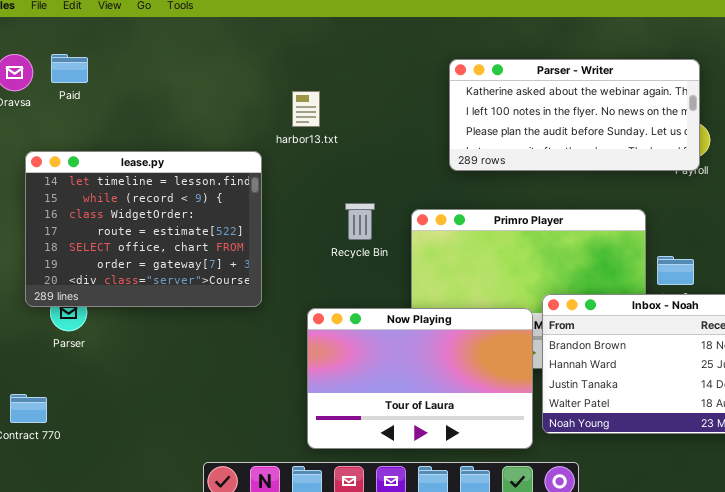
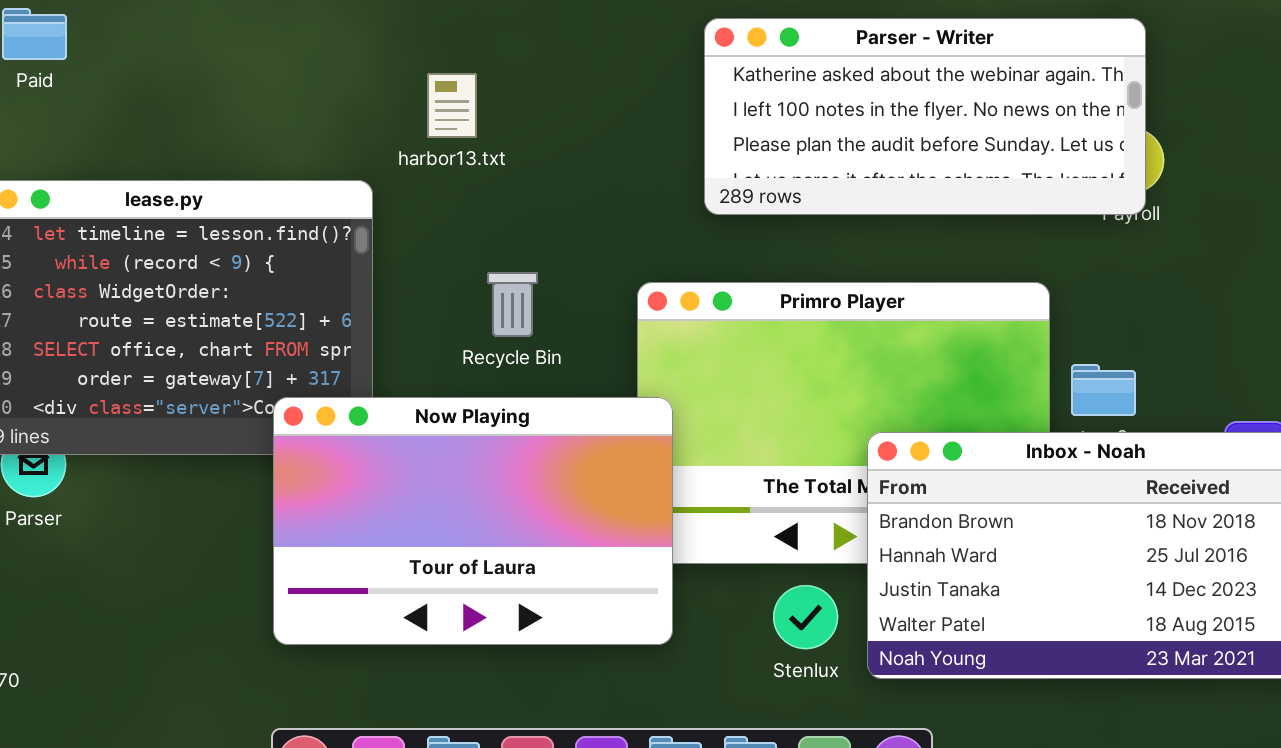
Recycle Bin: [345,203,375,240] -> [487,272,538,337], moved
Now Playing: [307,308,533,449] -> [273,397,673,645], moved

